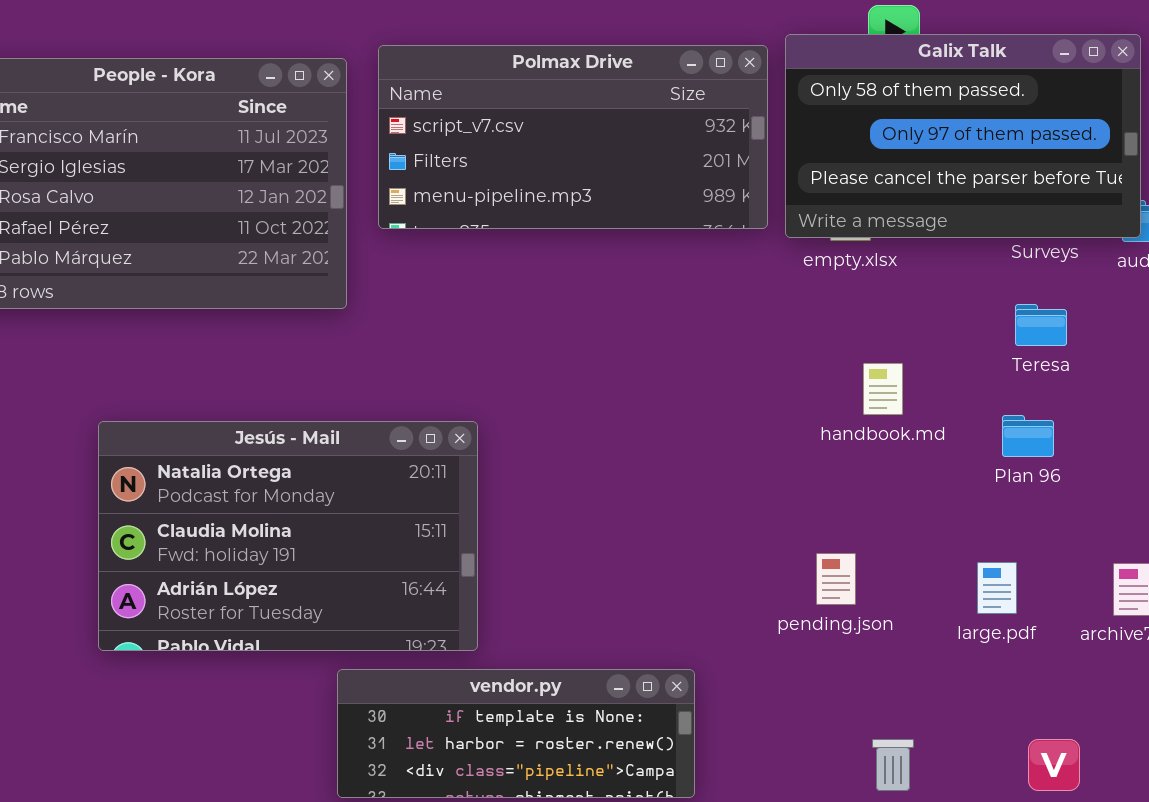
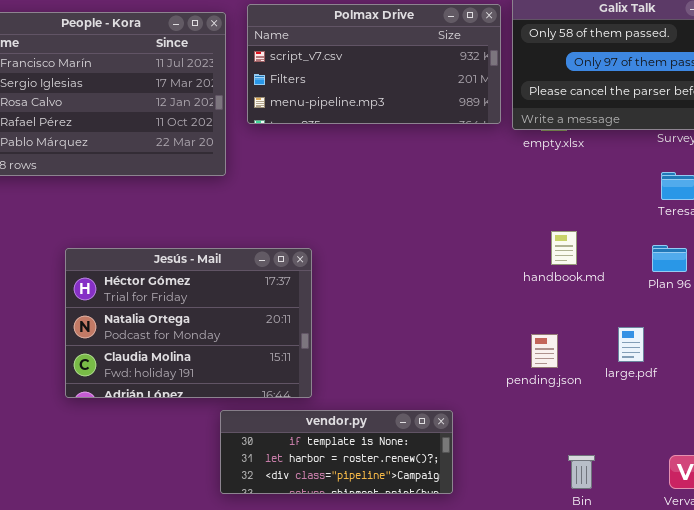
handbook.md: [863,363,903,415] -> [551,231,577,265], moved
Jesús - Mail: [98,421,478,651] -> [65,248,312,398], scrolled up 1 row
large.pdf: [977,562,1017,614] -> [618,327,644,362], moved

